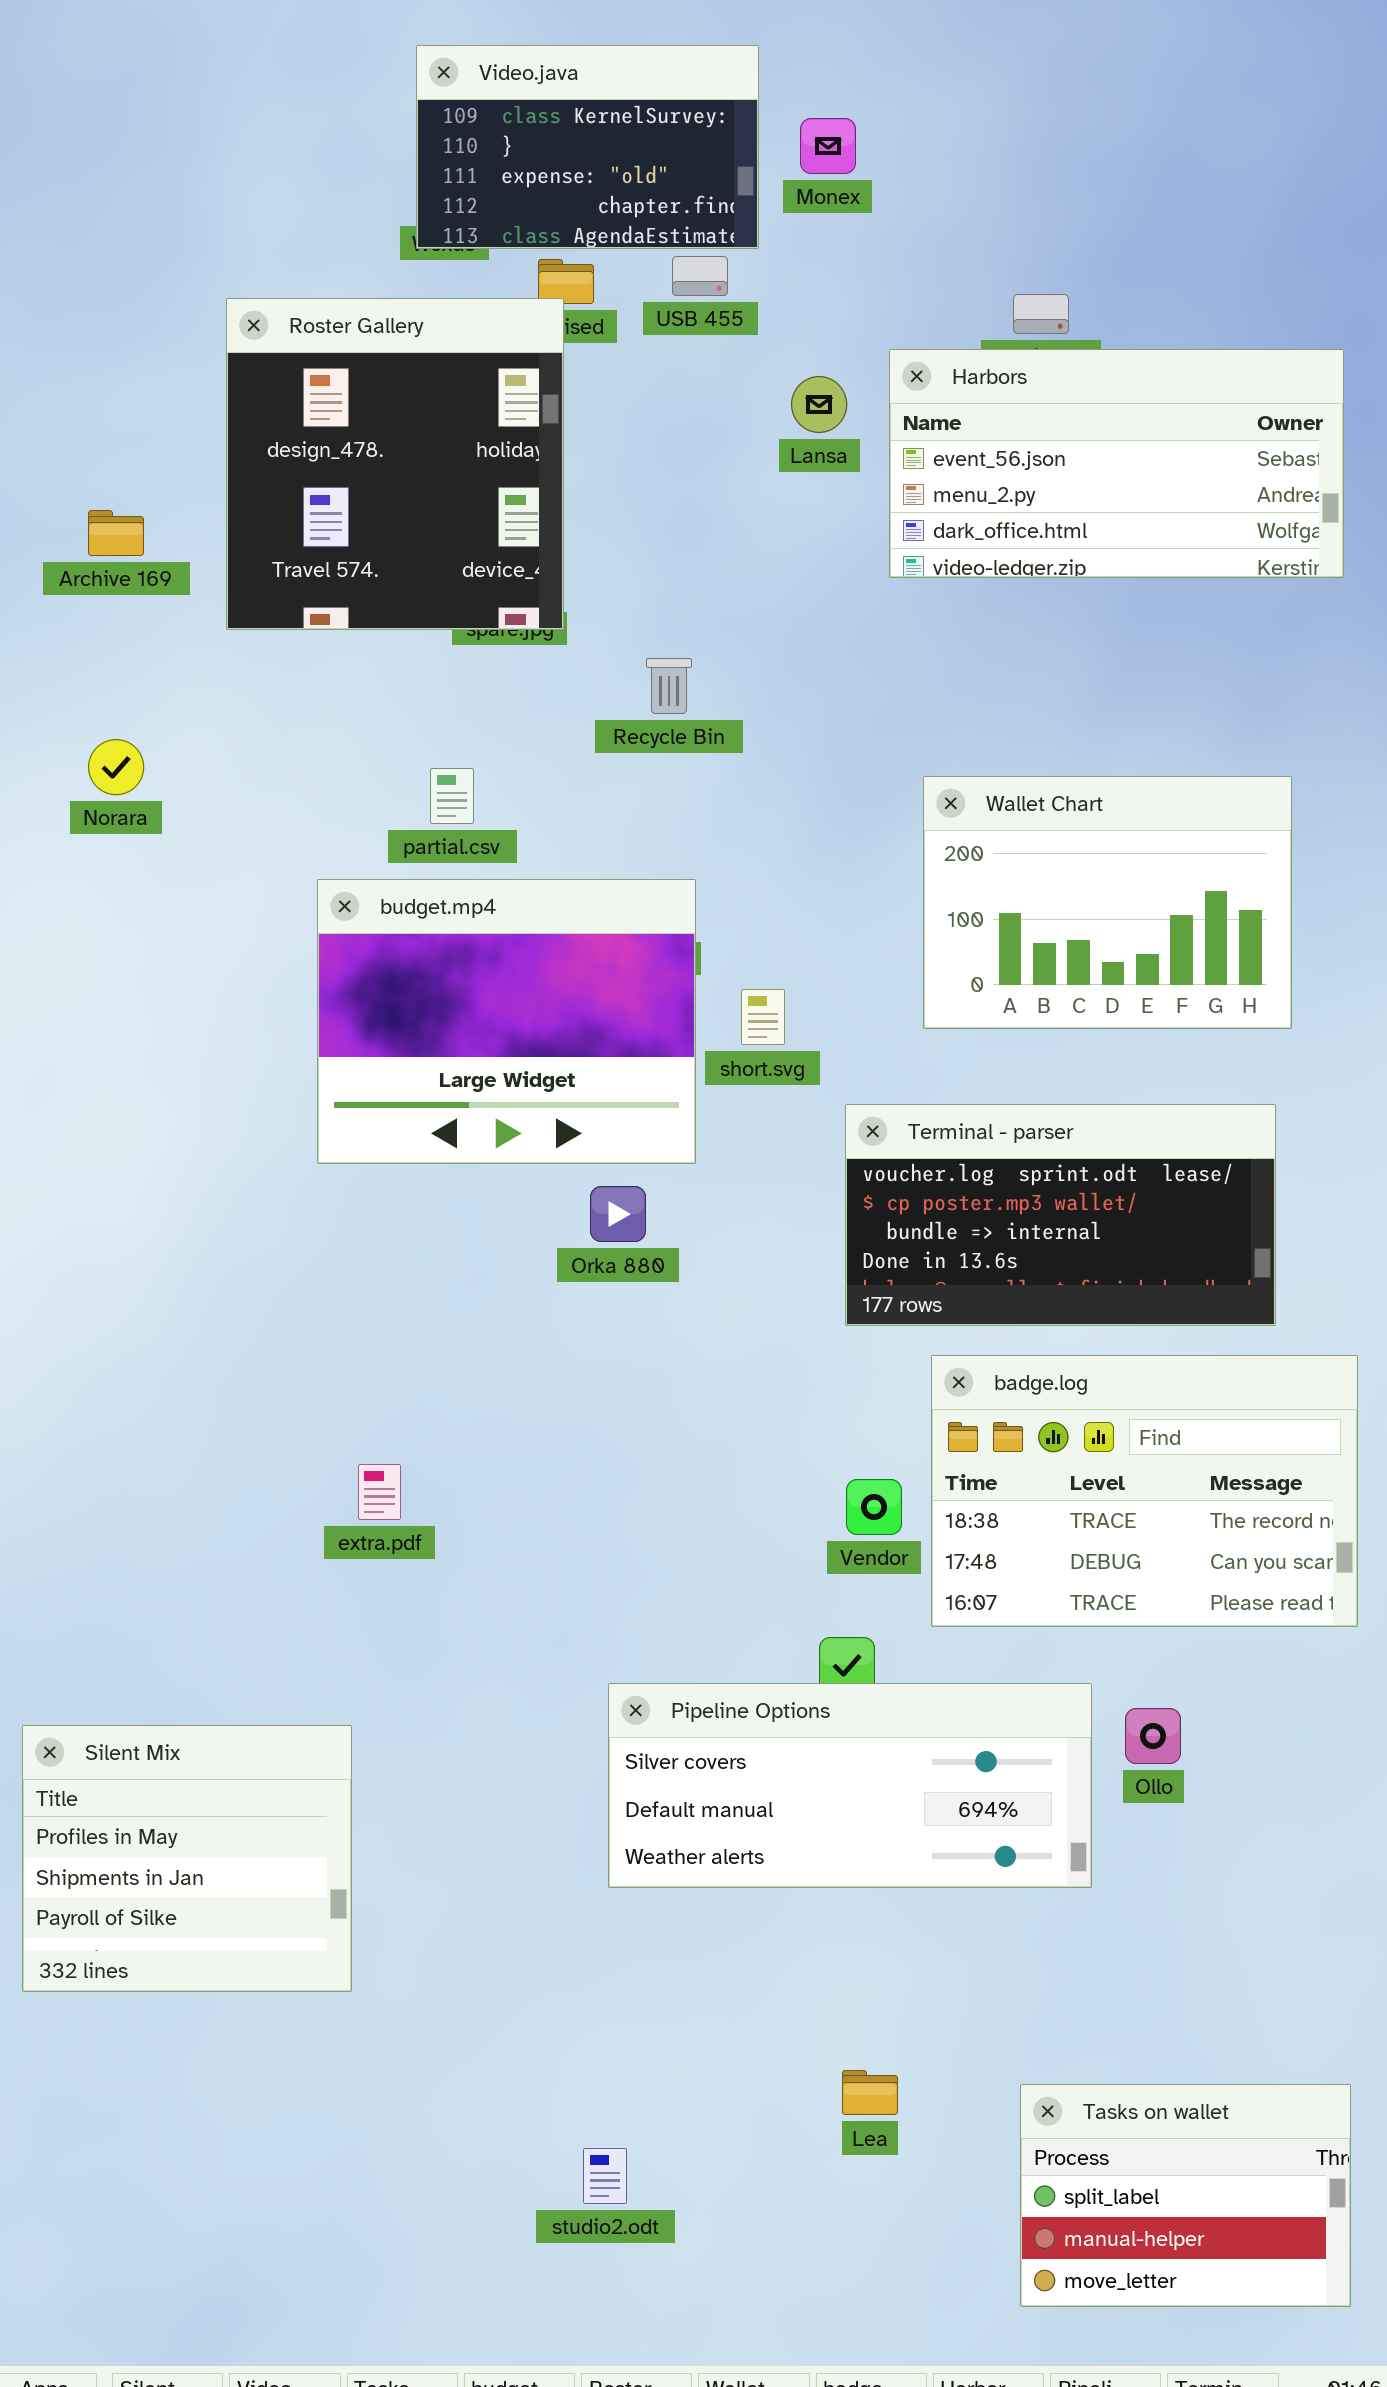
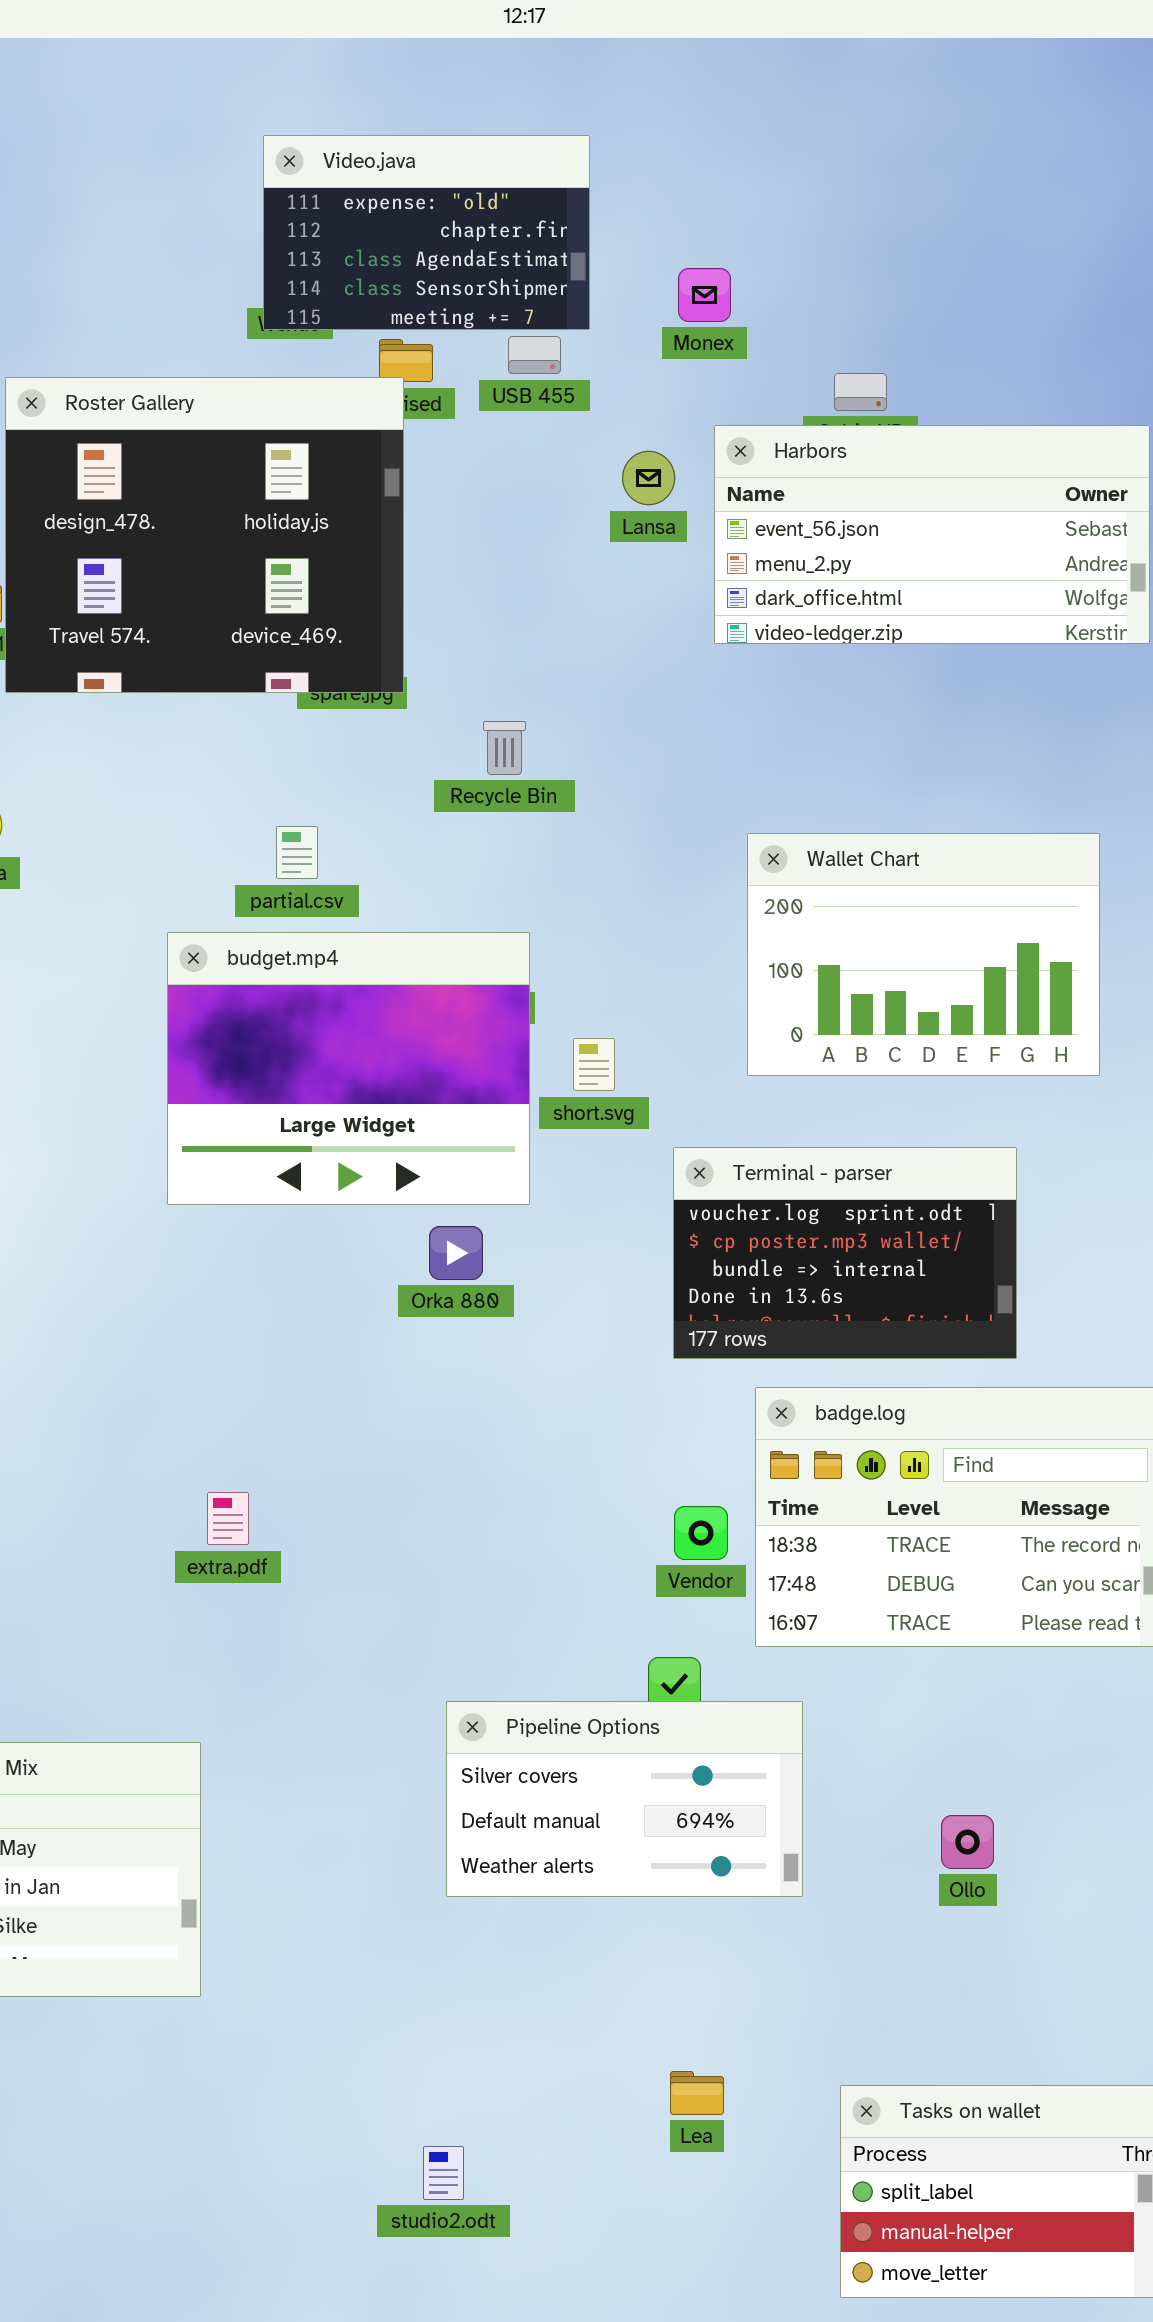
Video.java: [416,45,759,249] -> [263,135,590,330], scrolled down 2 rows
Monex: [800,118,856,174] -> [678,268,731,322], moved
Roster Gallery: [226,298,564,630] -> [5,377,404,693], resized
Terminal - parser: [845,1104,1276,1326] -> [673,1147,1017,1359], resized
Pipeline Options: [608,1683,1092,1888] -> [446,1701,803,1897], resized
Ollo: [1125,1708,1181,1764] -> [941,1815,994,1869], moved

